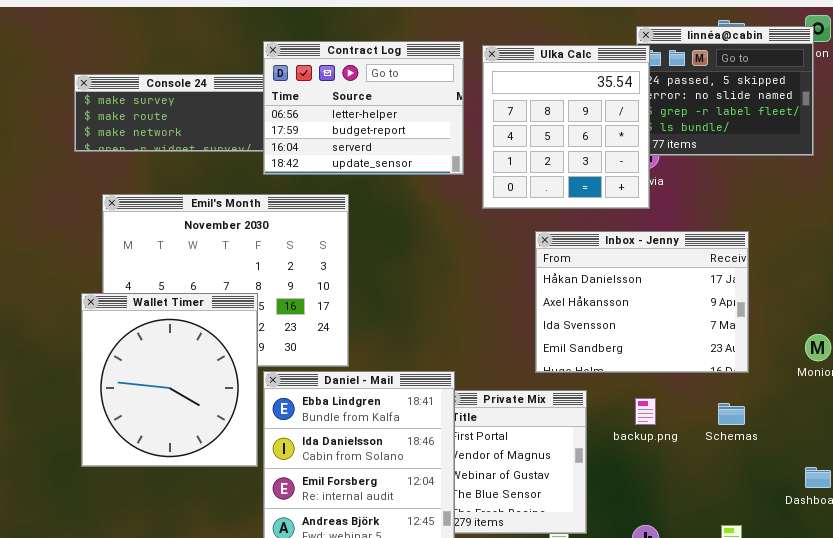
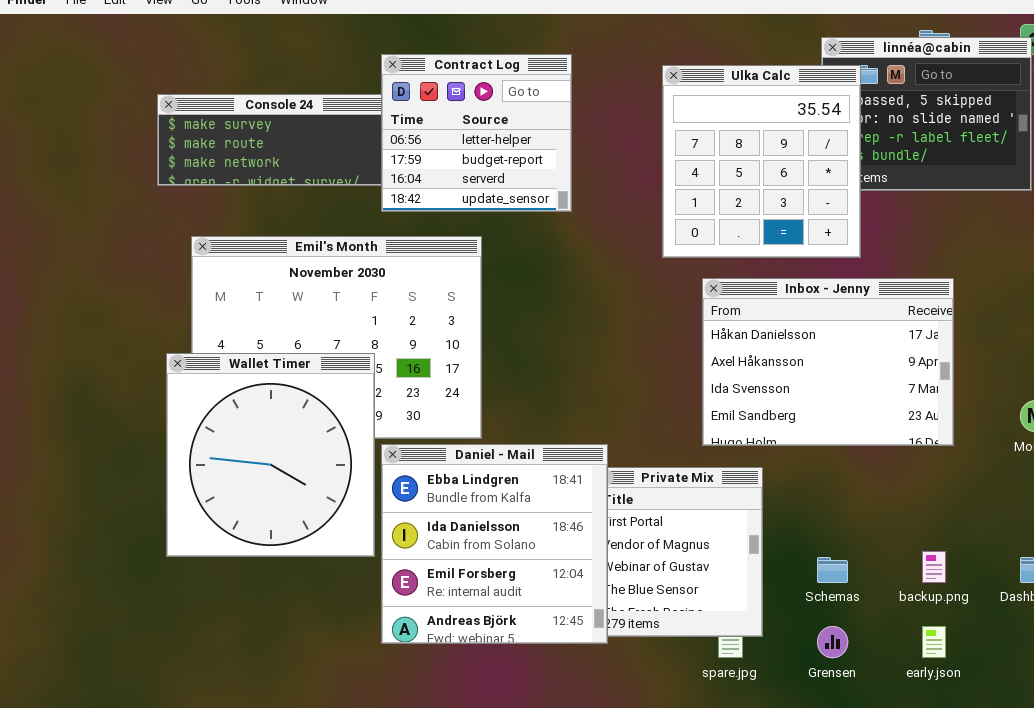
Contract Log: [263,41,464,175] -> [381,54,572,212], resized
Ulka Calc: [482,45,650,209] -> [662,65,861,258], moved
backup.png: [635,398,656,425] -> [922,551,946,583], moved
Schemas: [718,403,745,425] -> [817,557,848,583], moved

